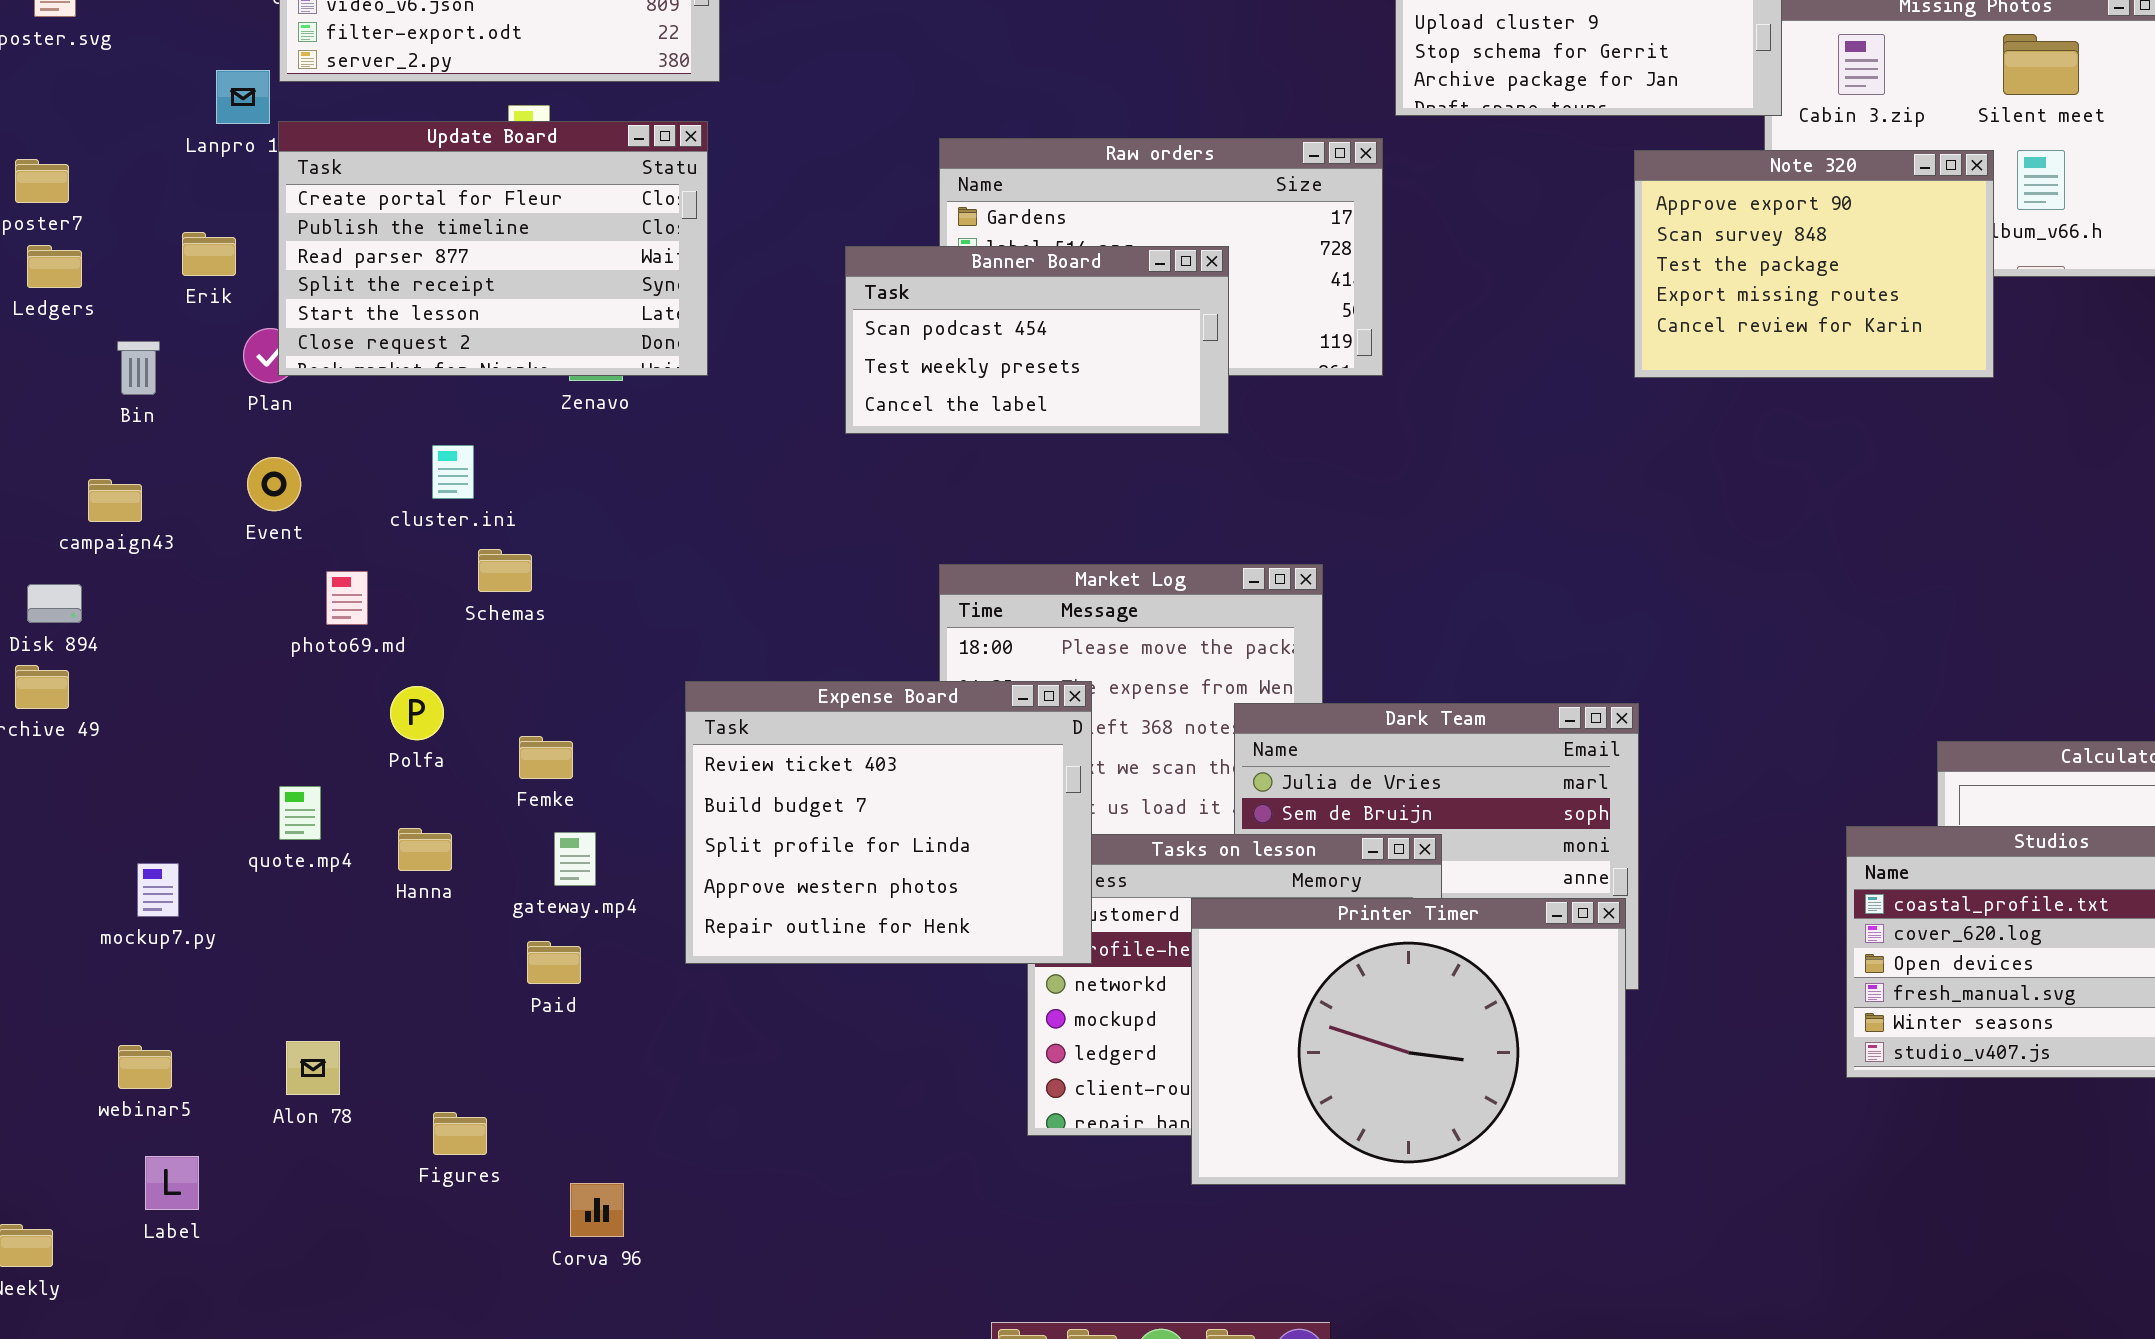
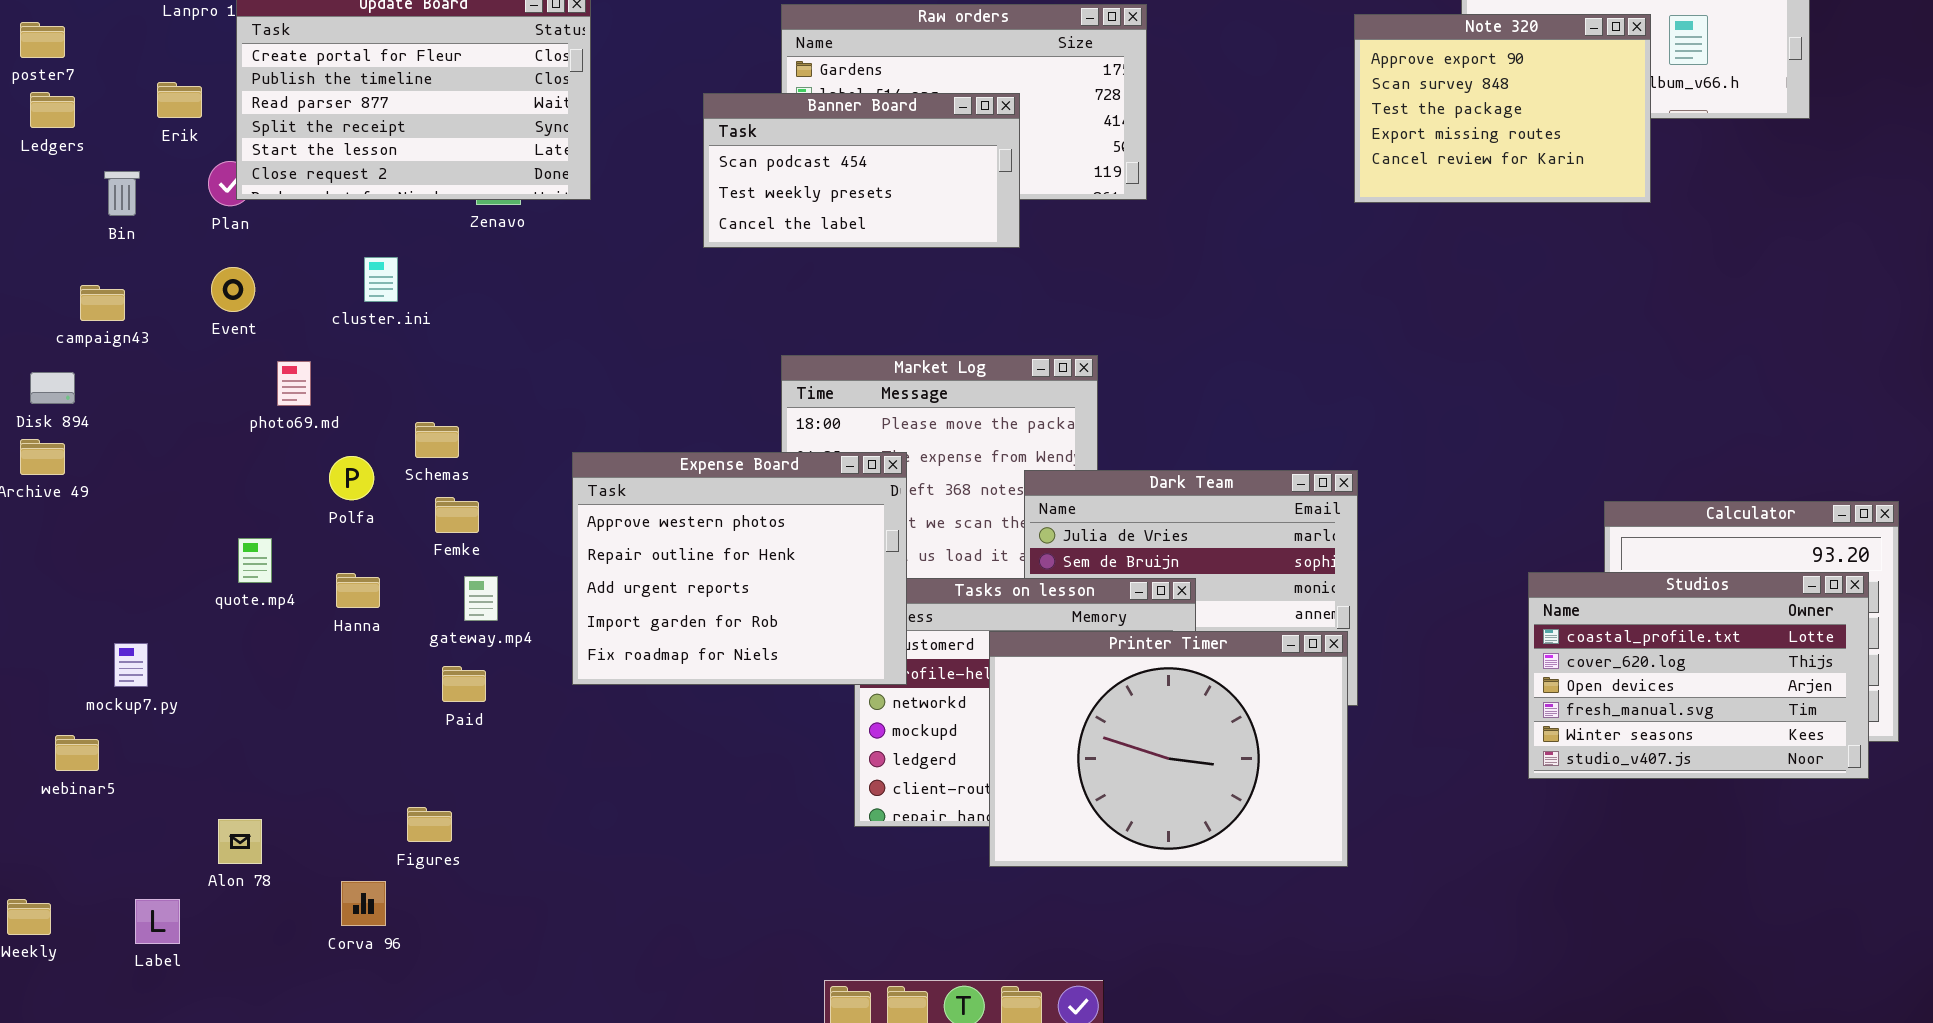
Schemas: [478,549,532,592] -> [415,422,459,458], moved
Expense Board: [685,681,1092,964] -> [572,452,907,685], scrolled down 3 rows
mockup7.py: [137,863,179,917] -> [114,643,148,687], moved
Alon 78: [286,1041,340,1095] -> [218,819,262,864], moved
webinar5: [118,1045,172,1089] -> [55,735,99,771], moved
Figures: [433,1112,487,1155] -> [407,807,452,842], moved
Label: [145,1156,199,1210] -> [135,899,180,944], moved
Corva 96: [570,1183,624,1237] -> [341,881,386,926], moved

